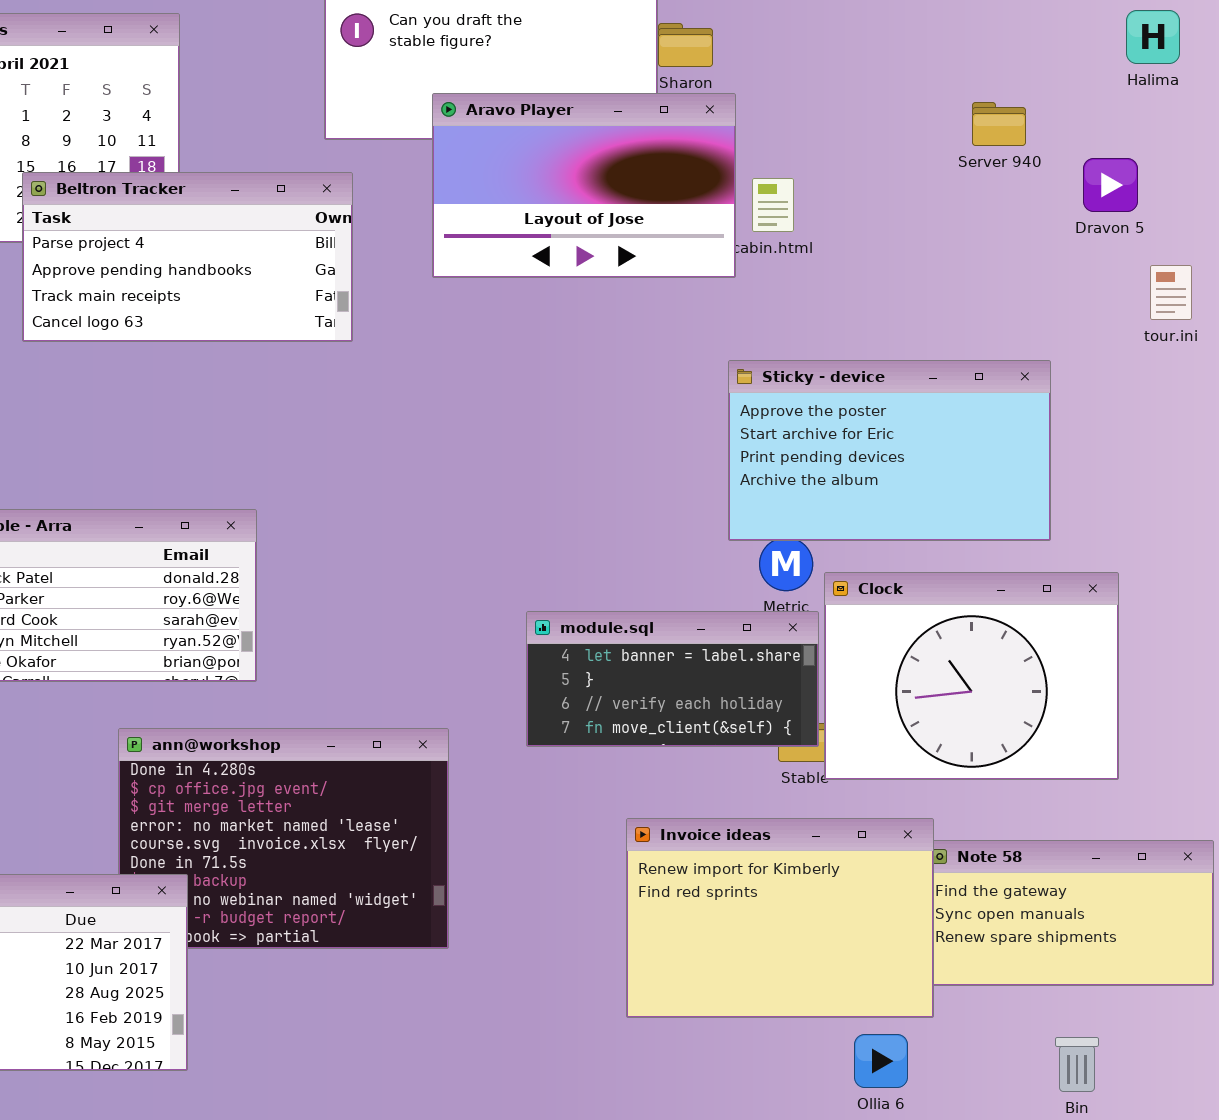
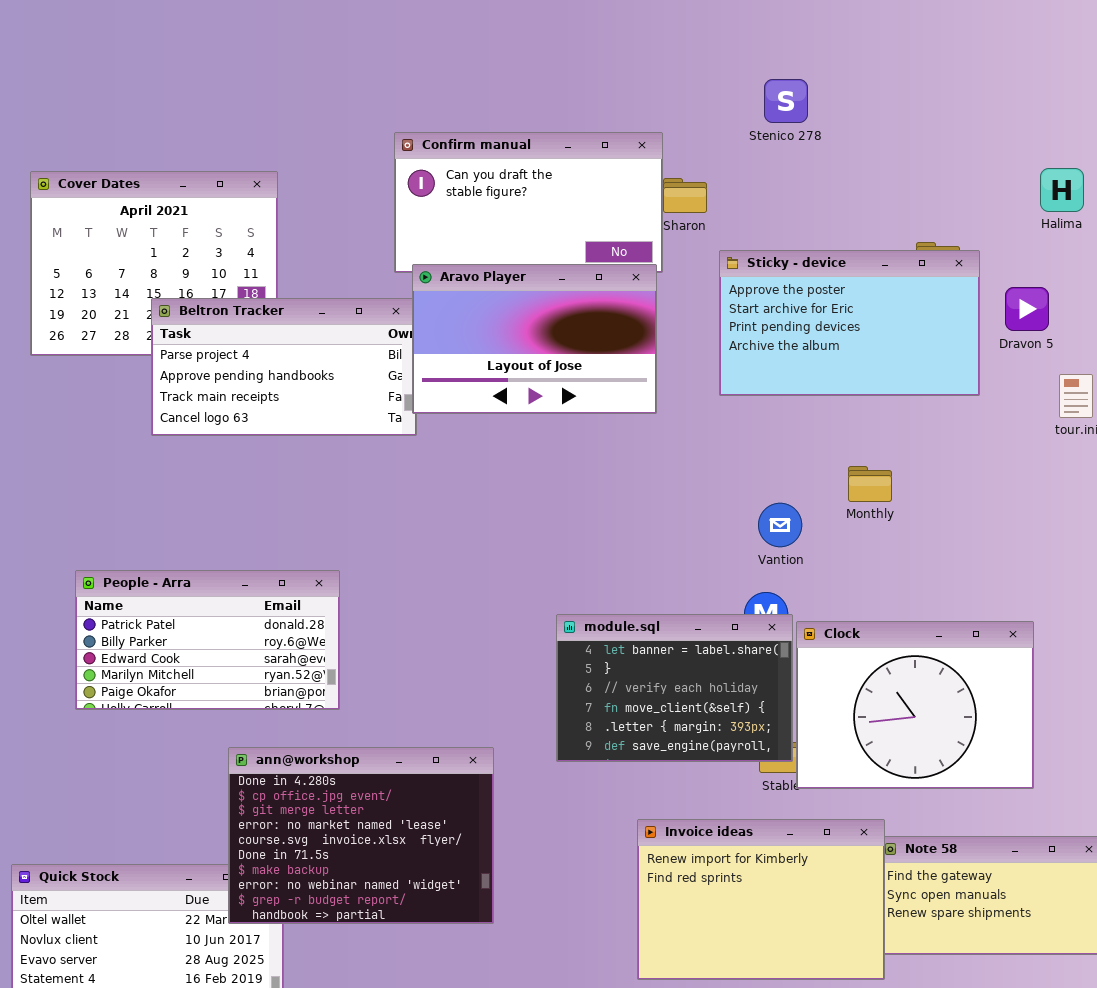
Aravo Player: [432,93,736,278] -> [412,264,657,414], moved
Sticky - device: [728,360,1051,541] -> [719,250,980,396], moved
module.sql: [526,611,819,747] -> [556,614,793,762], resized
ann@workshop: [118,728,449,949] -> [228,747,494,924], raised

